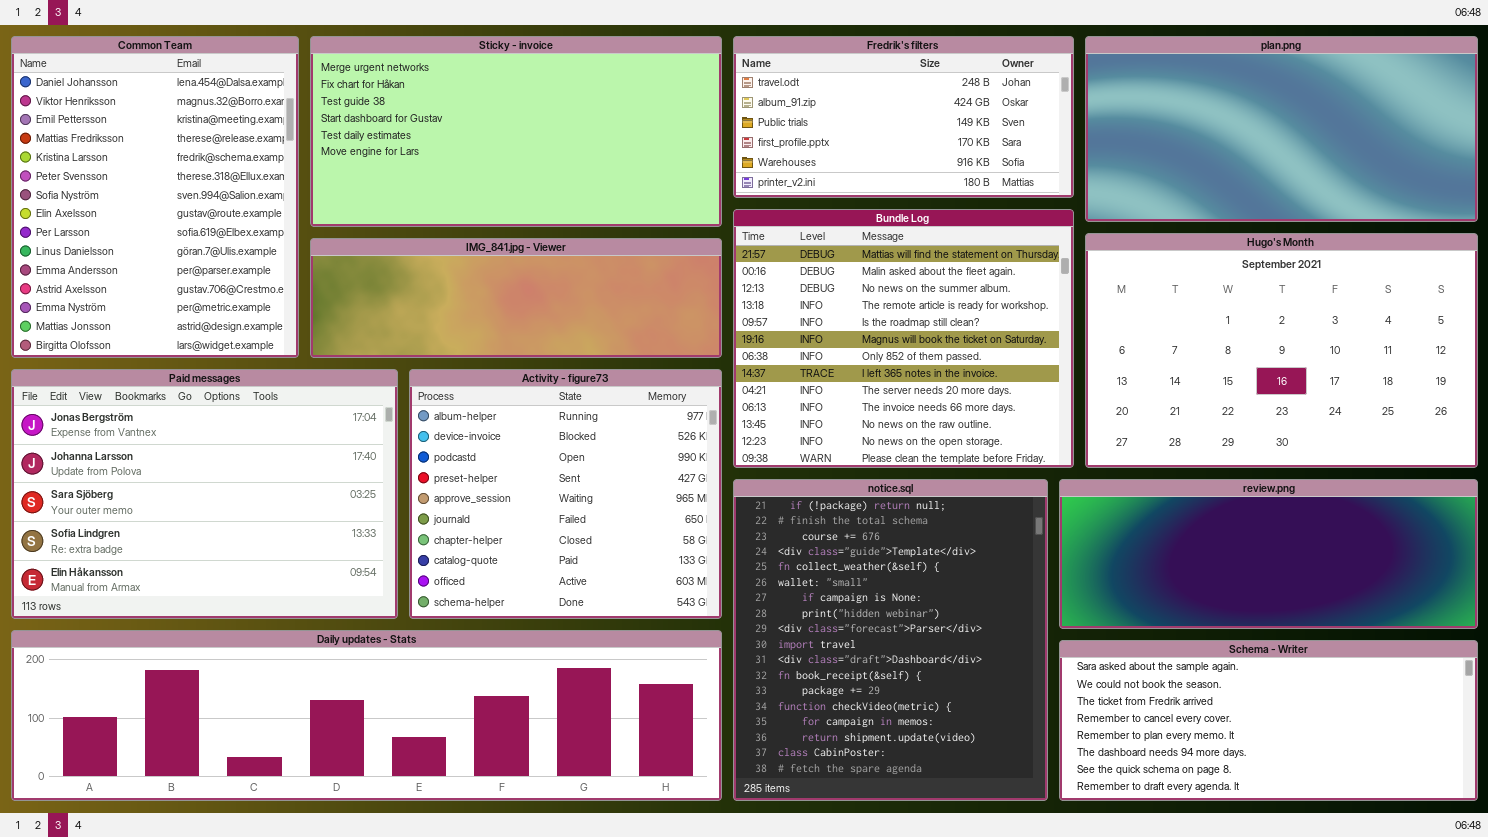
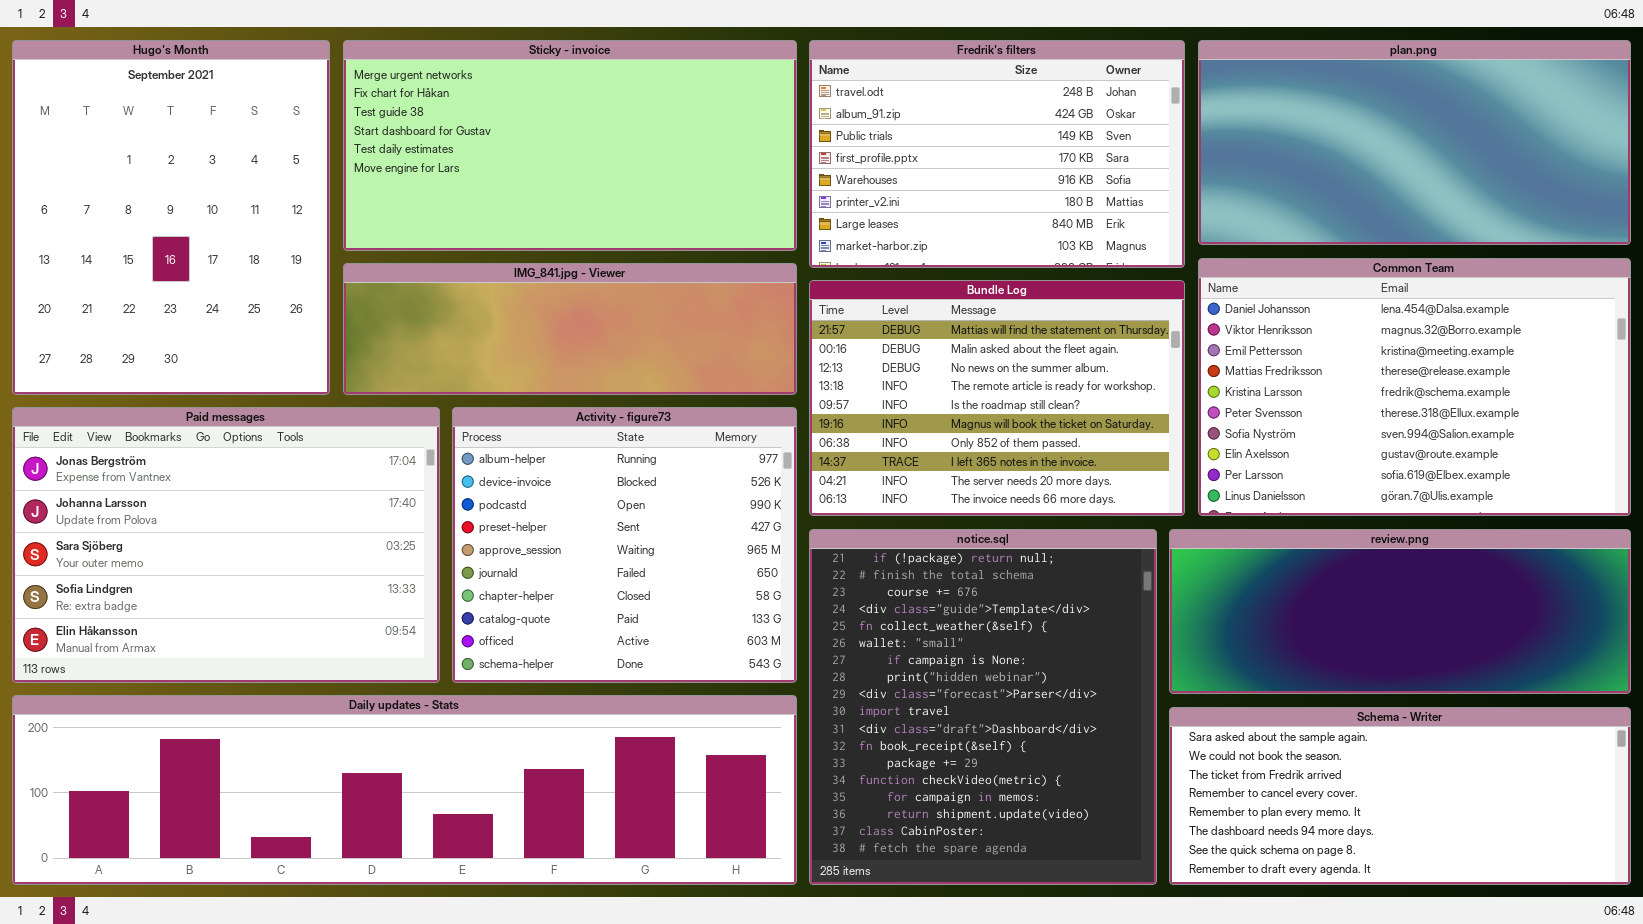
Common Team: [11,36,299,358] -> [1198,258,1631,516], moved, resized
Fredrik's filters: [733,36,1074,198] -> [809,40,1185,268], resized
Bundle Log: [733,209,1074,468] -> [809,280,1185,516], resized
Hugo's Month: [1085,233,1478,468] -> [12,40,330,395], moved, resized

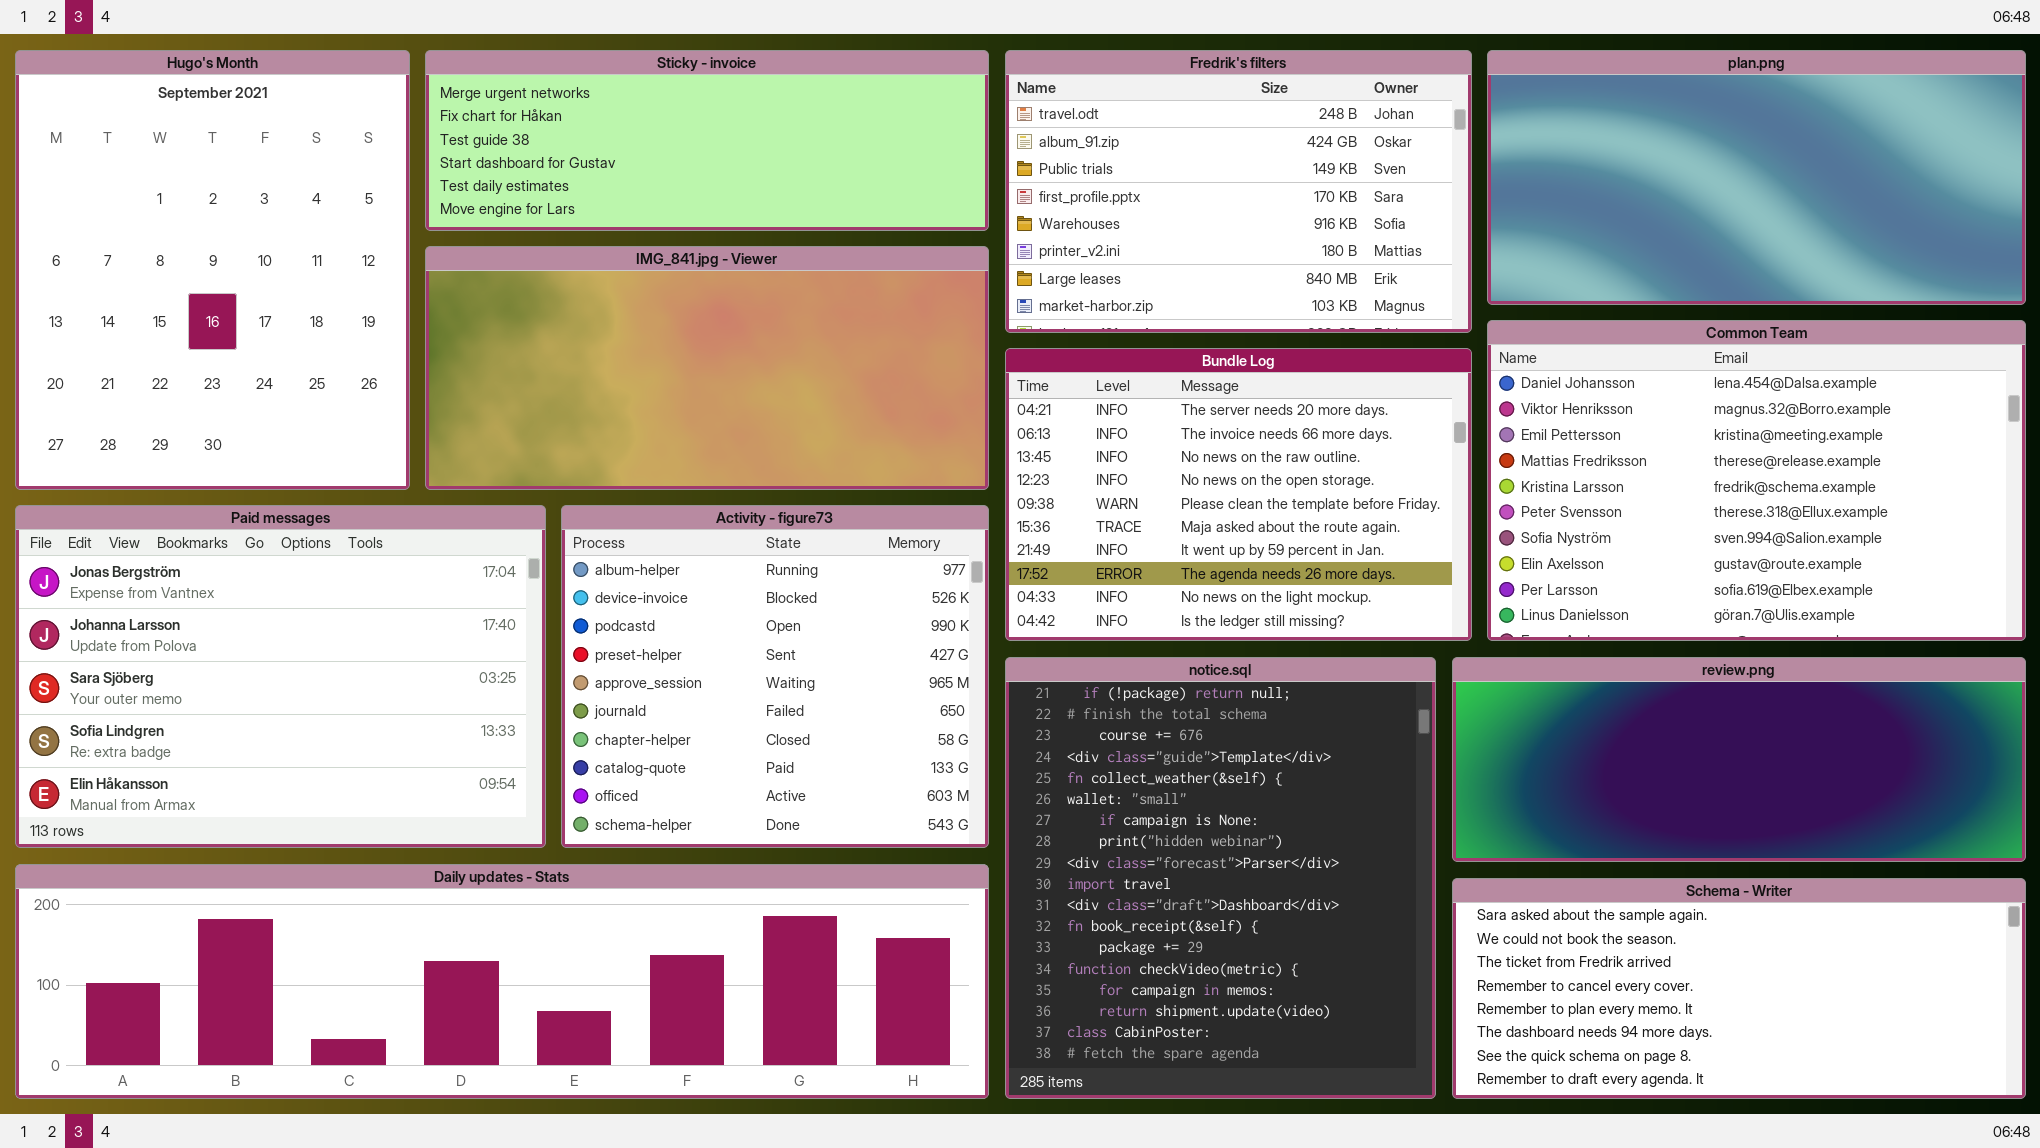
Sticky - invoice: [343,40,797,251] -> [425,50,989,231], resized
IMG_841.jpg - Viewer: [343,263,797,395] -> [425,246,989,490], resized
Bundle Log: [809,280,1185,516] -> [1005,348,1472,641], scrolled down 8 rows

